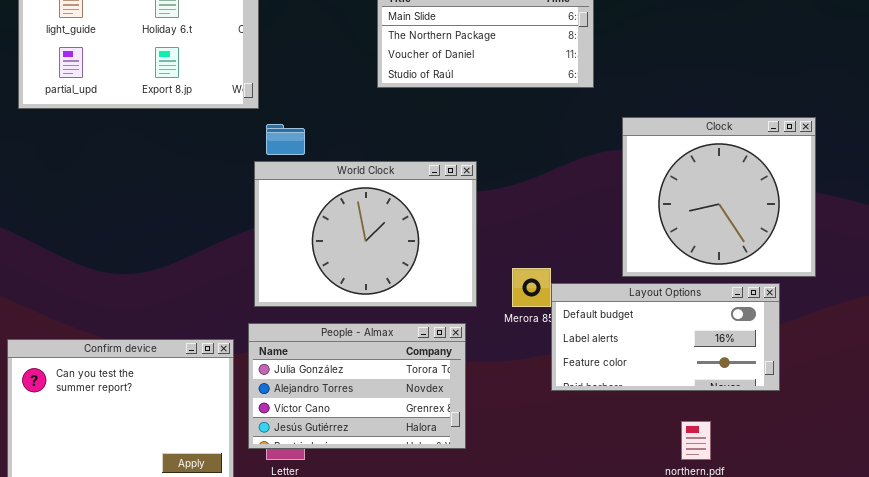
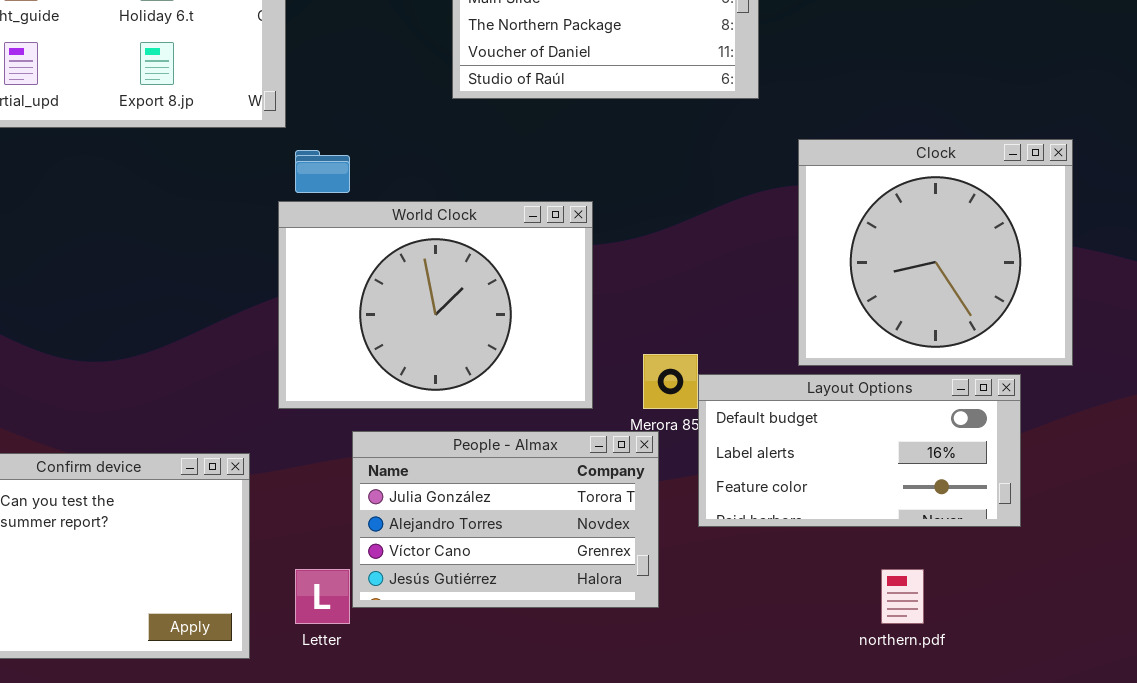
People - Almax: [248,323,466,449] -> [352,431,659,608], moved

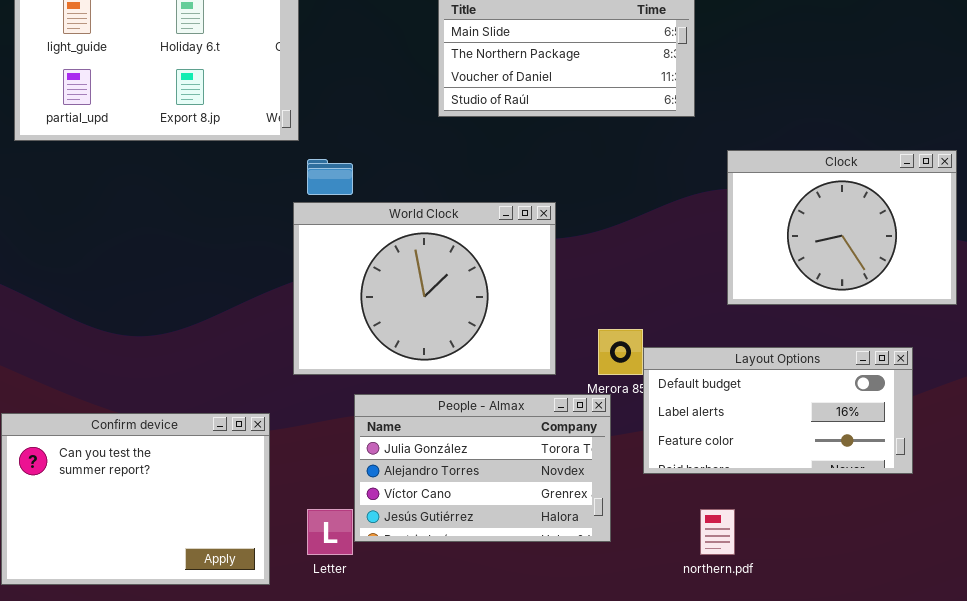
Clock: [798,139,1073,366] -> [727,150,957,305], resized
northern.pdf: [881,569,924,624] -> [700,509,735,555], moved

